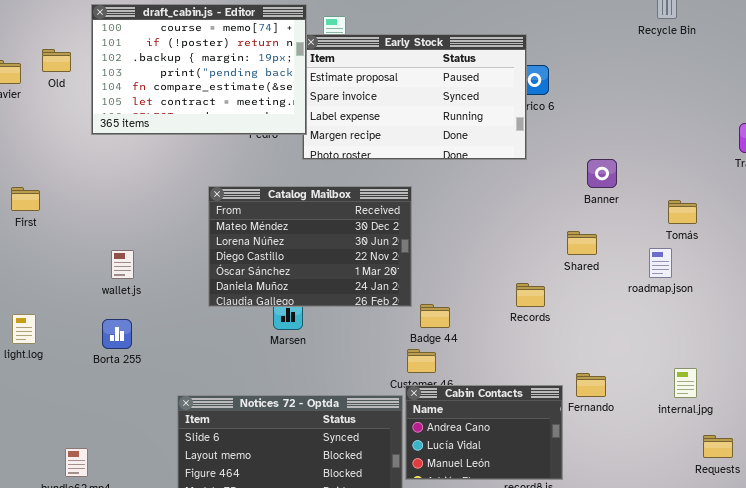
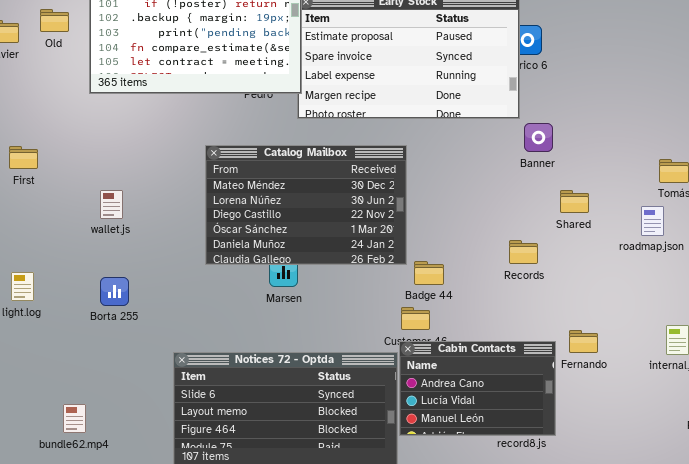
Banner: [587,159,617,188] -> [524,123,553,152], moved
wallet.js: [111,250,134,279] -> [100,190,123,219], moved

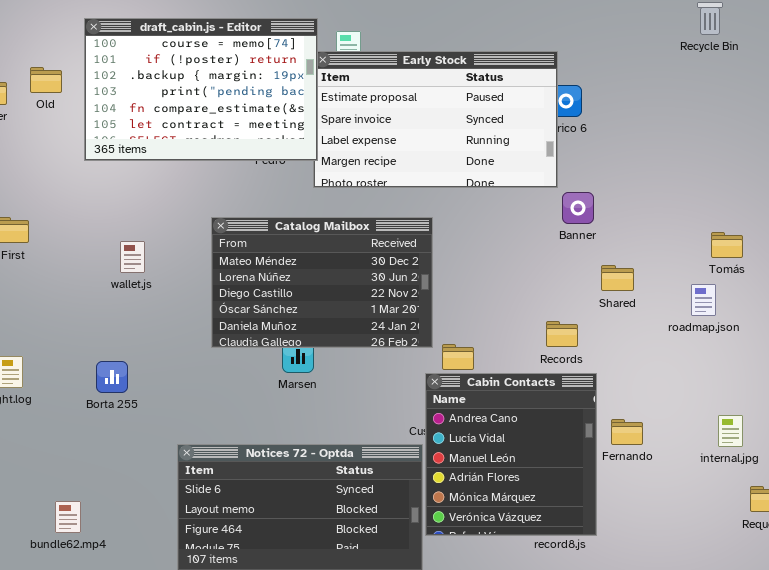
wallet.js: [100,190,123,219] -> [120,241,145,273], moved
Cabin Contacts: [399,341,556,436] -> [425,373,597,536], resized

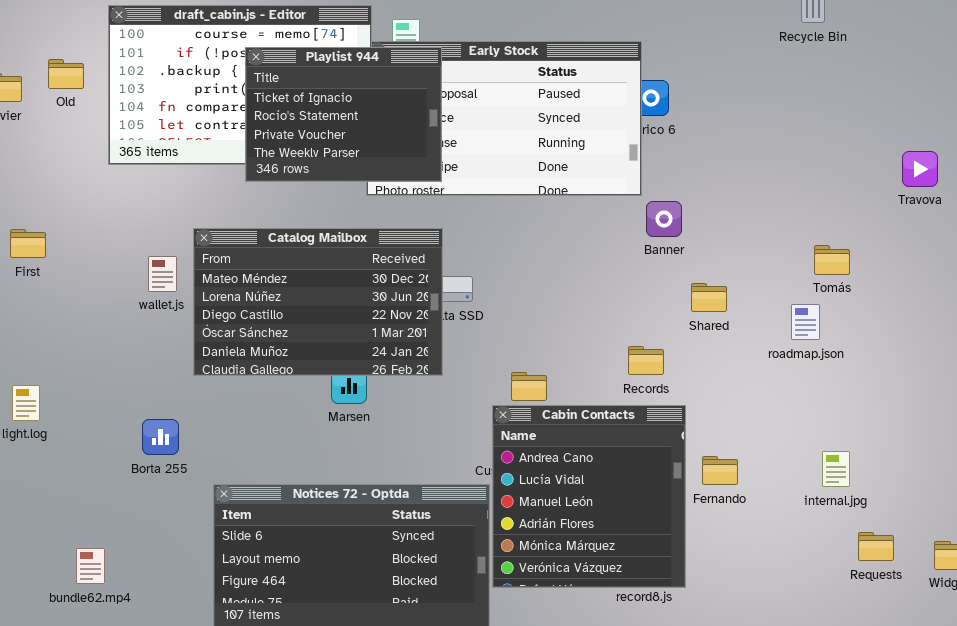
Playlist 944: none -> [245,47,442,182], opened
Catalog Mailbox: [211,217,433,348] -> [193,228,443,376], moved
Borta 255: [96,361,128,393] -> [142,419,179,455], moved

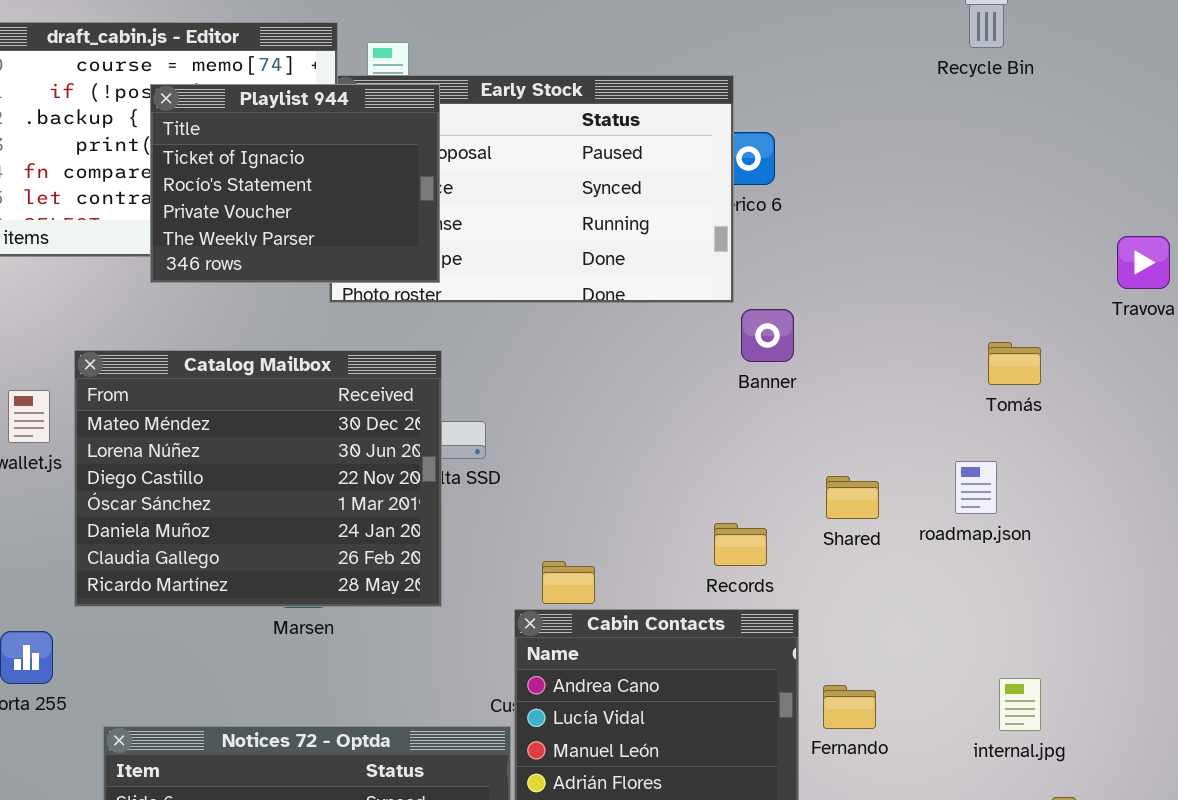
Catalog Mailbox: [193,228,443,376] -> [74,350,442,607], resized
Tomás: [814,245,850,275] -> [988,342,1041,385], moved
Shared: [691,283,727,312] -> [826,476,879,519], moved

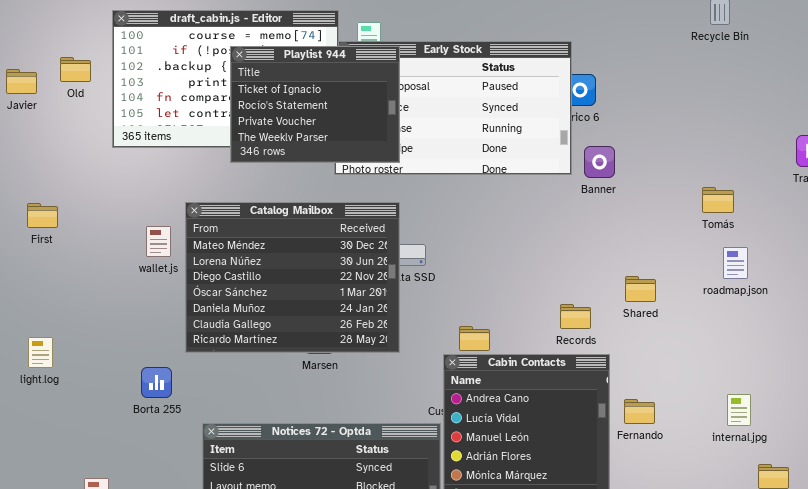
Banner: [741,309,794,362] -> [584,146,615,178], moved
Tomás: [988,342,1041,385] -> [702,187,734,213], moved
roadmap.json: [955,461,997,514] -> [723,247,748,279], moved

